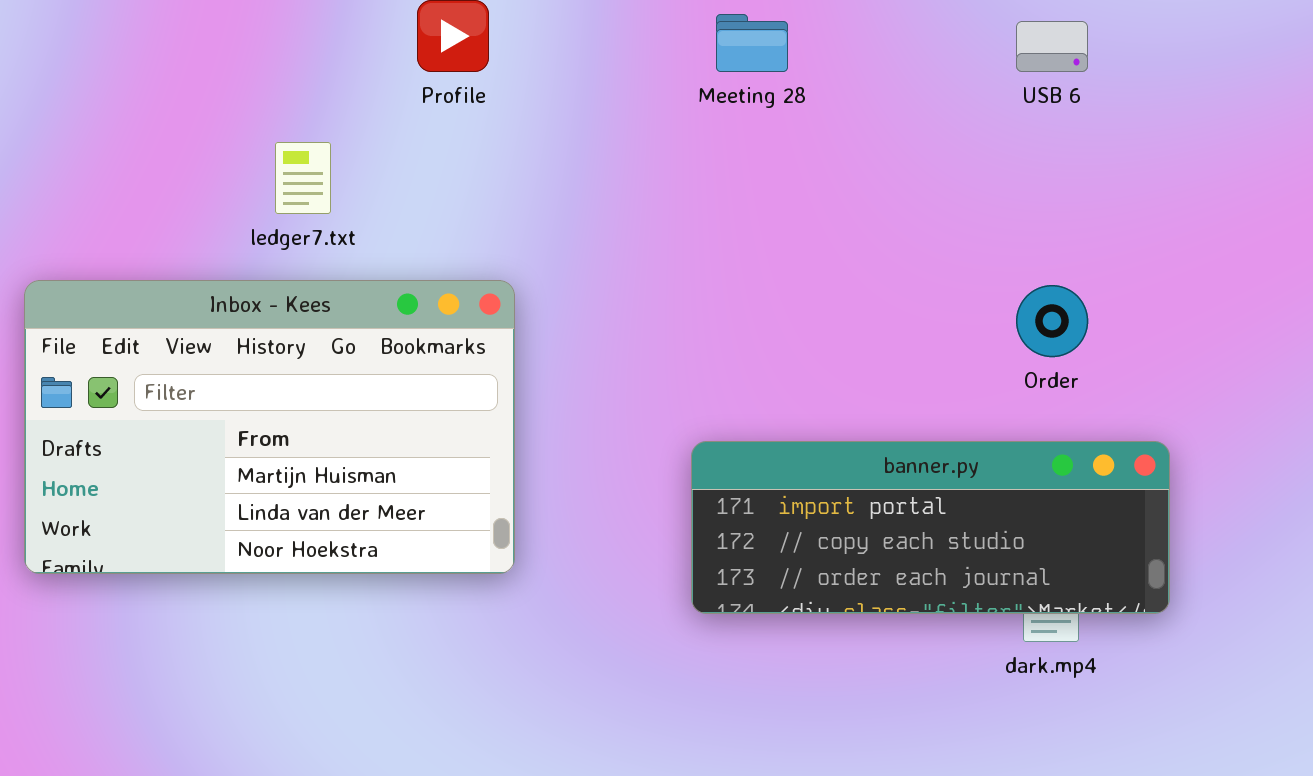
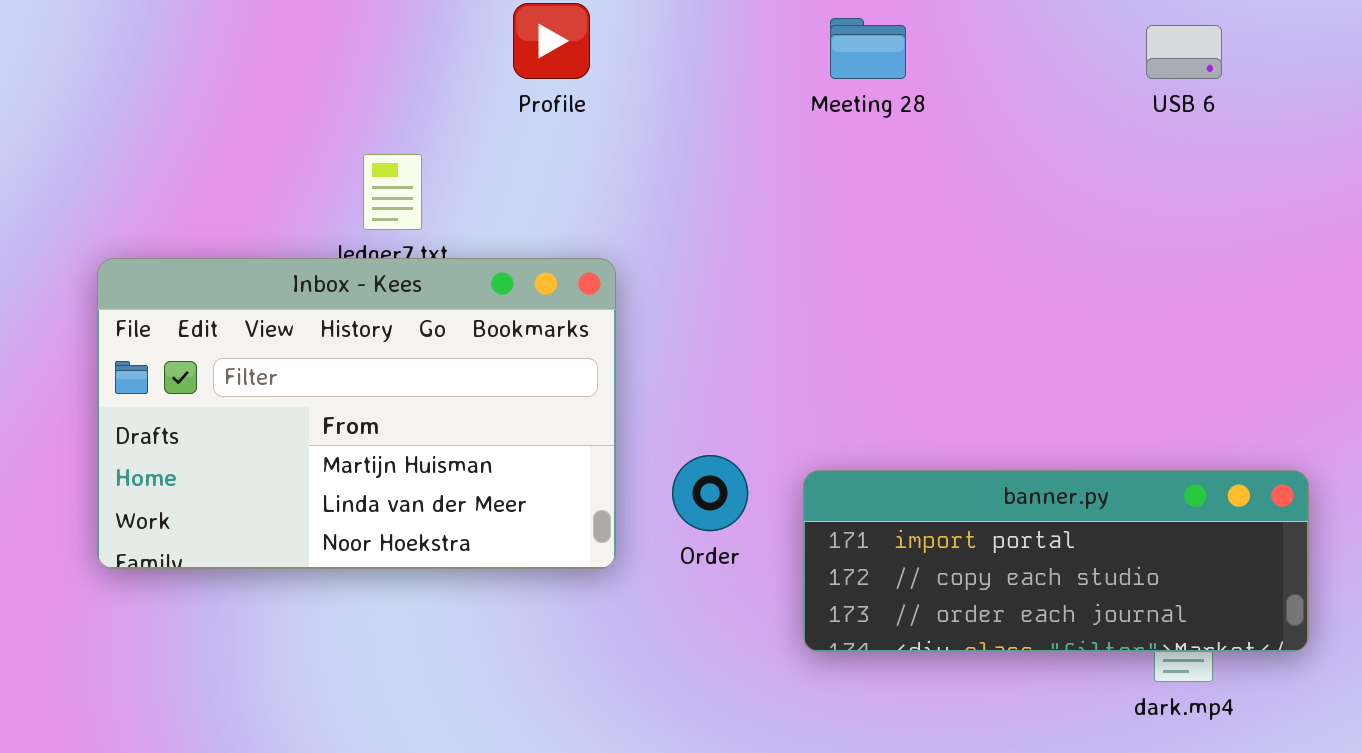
Inbox - Kees: [24,280,515,574] -> [97,258,616,569], moved
Order: [1016,285,1088,357] -> [672,455,748,531], moved

